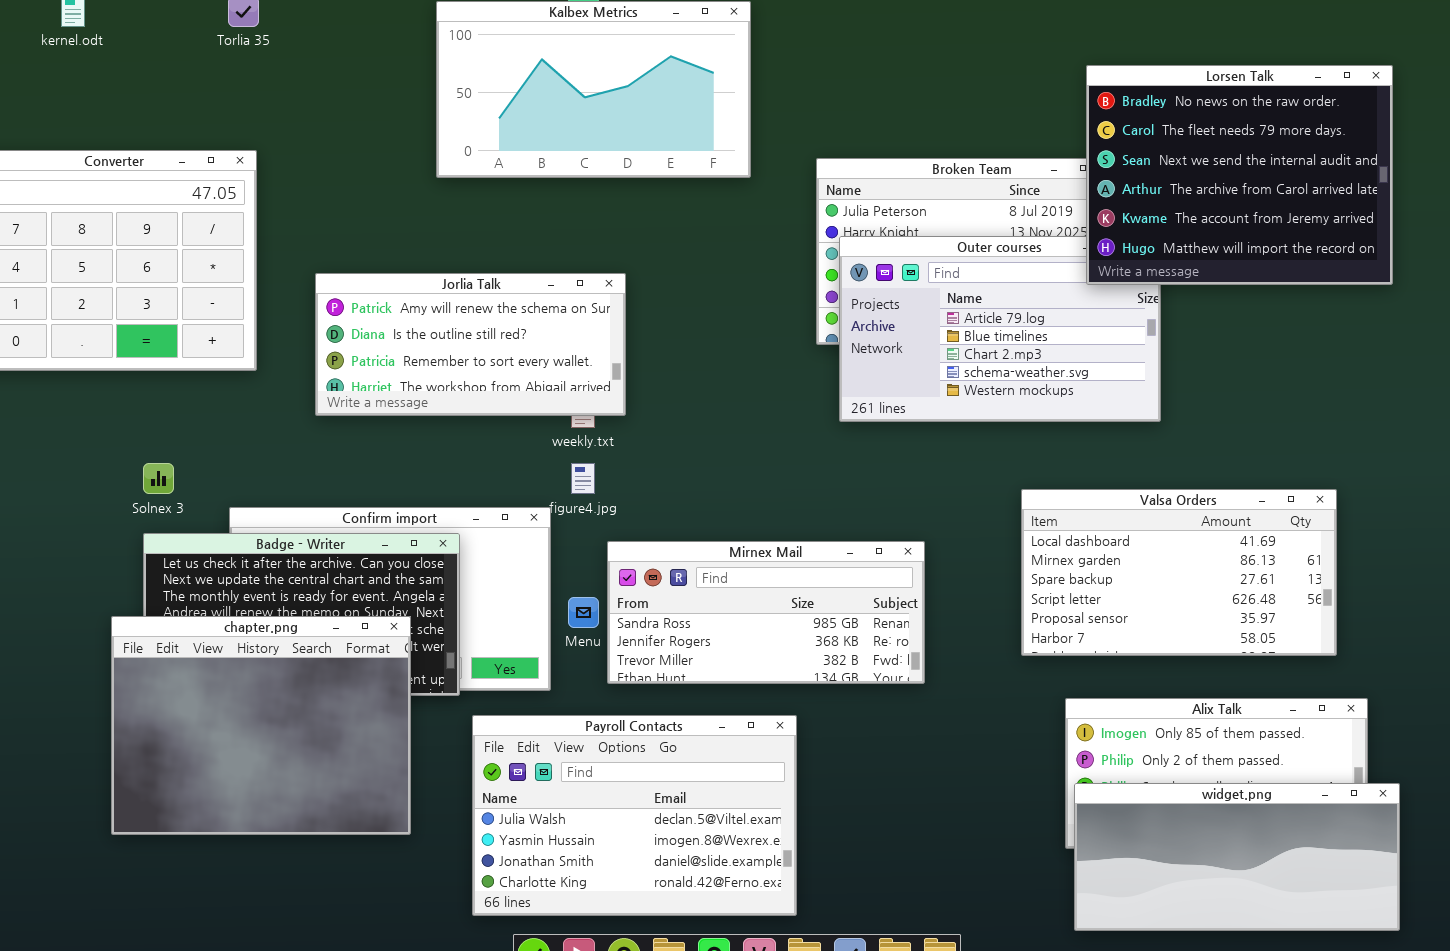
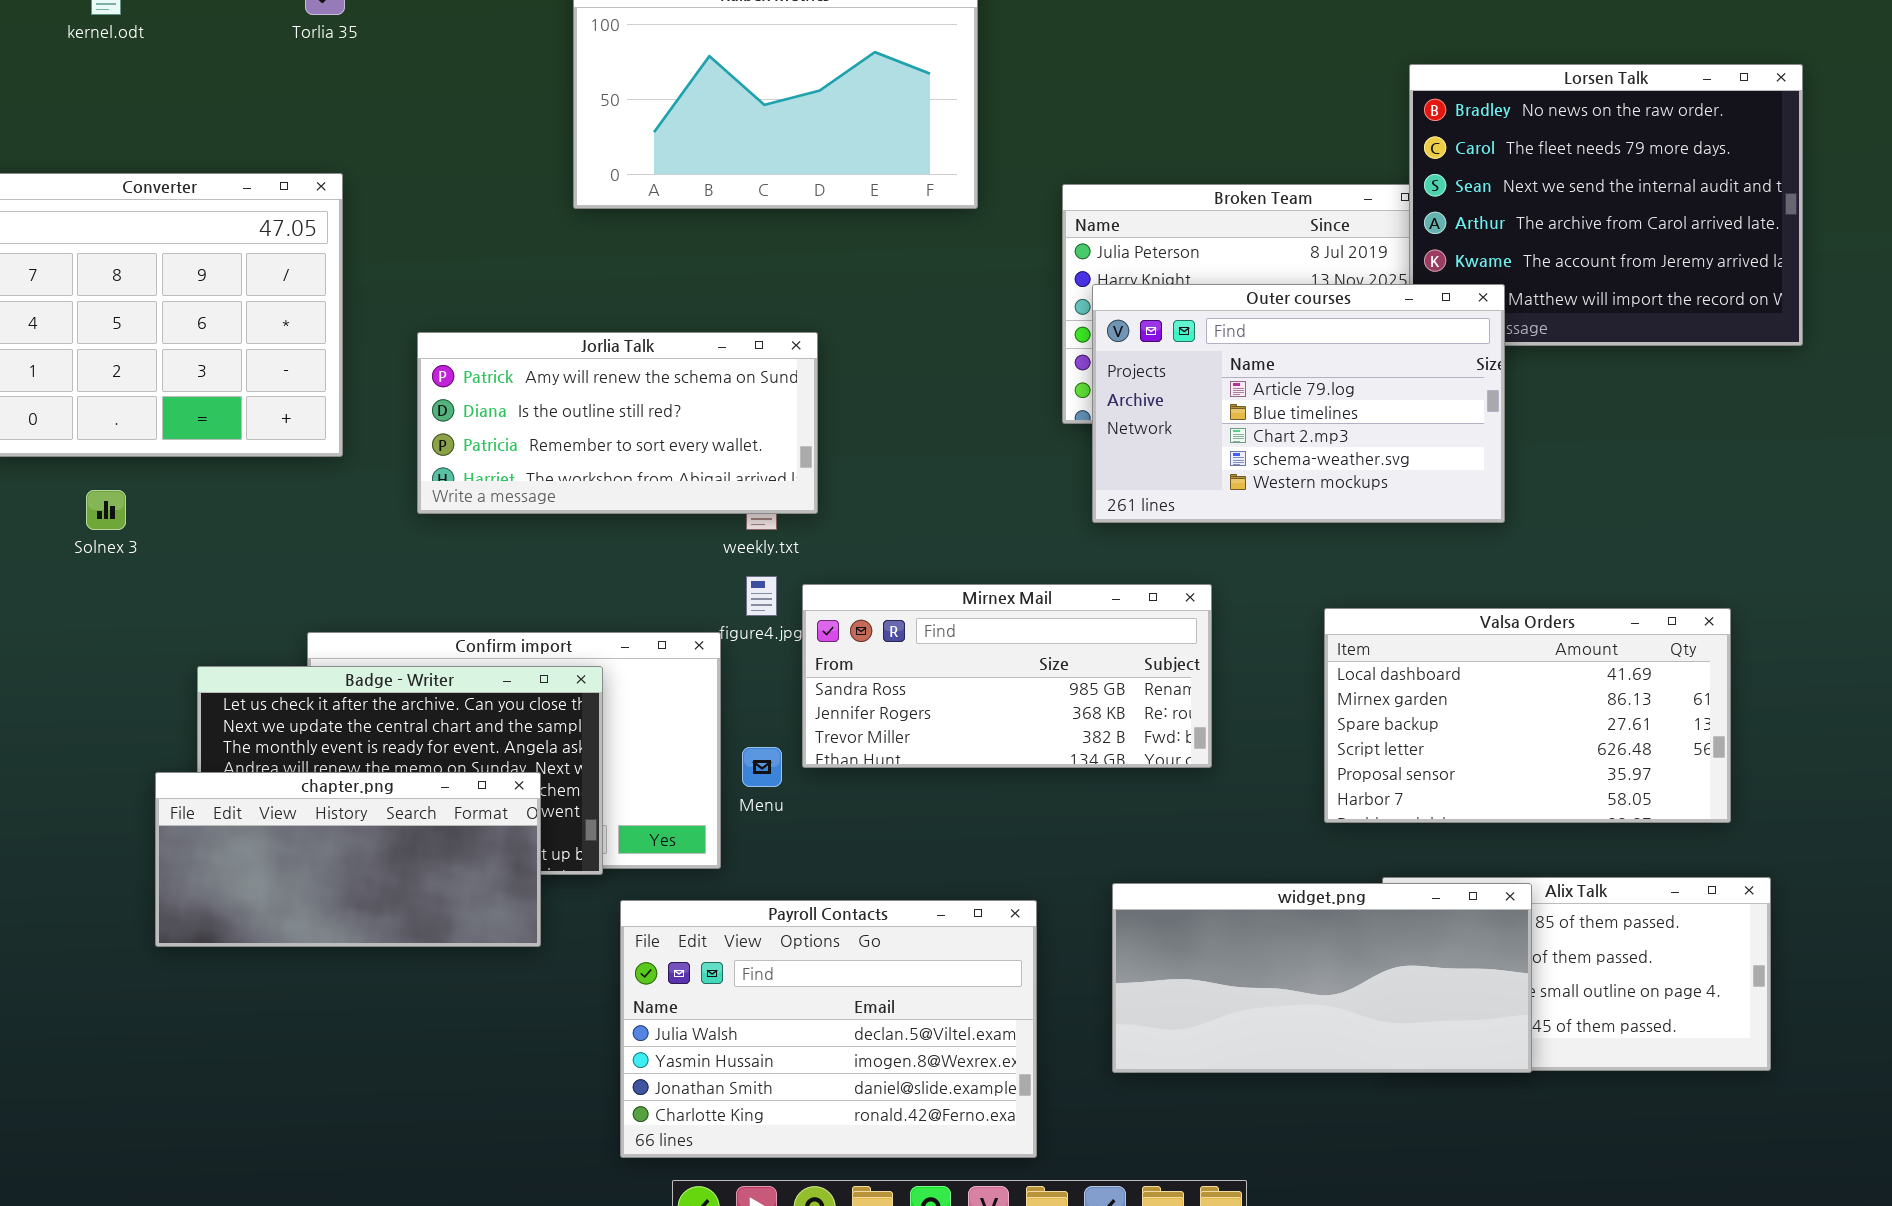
Outer courses: [839,236,1161,422] -> [1092,284,1505,523], raised
Solnex 3: [143,463,174,494] -> [86,490,126,530], moved
Mirnex Mail: [607,541,925,684] -> [802,584,1212,768], moved
chapter.png: [111,616,411,835] -> [155,772,541,947], resized
widget.png: [1074,783,1400,931] -> [1112,883,1532,1073], moved

